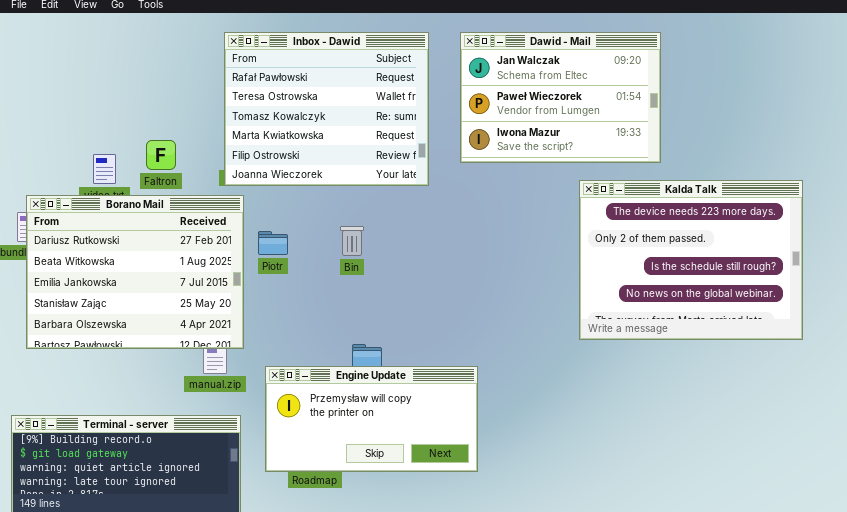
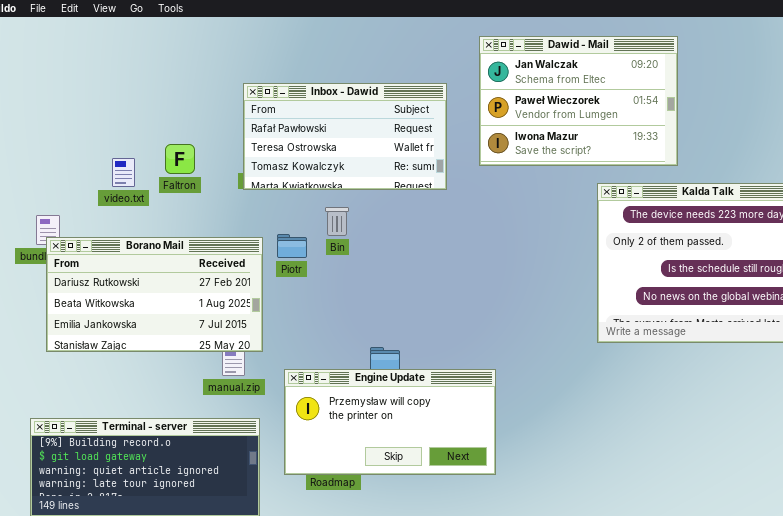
Inbox - Dawid: [224,32,429,186] -> [243,83,447,190], resized
Borano Mail: [26,195,244,349] -> [46,237,263,352], resized
Bin: [340,226,364,256] -> [325,207,349,236], moved

